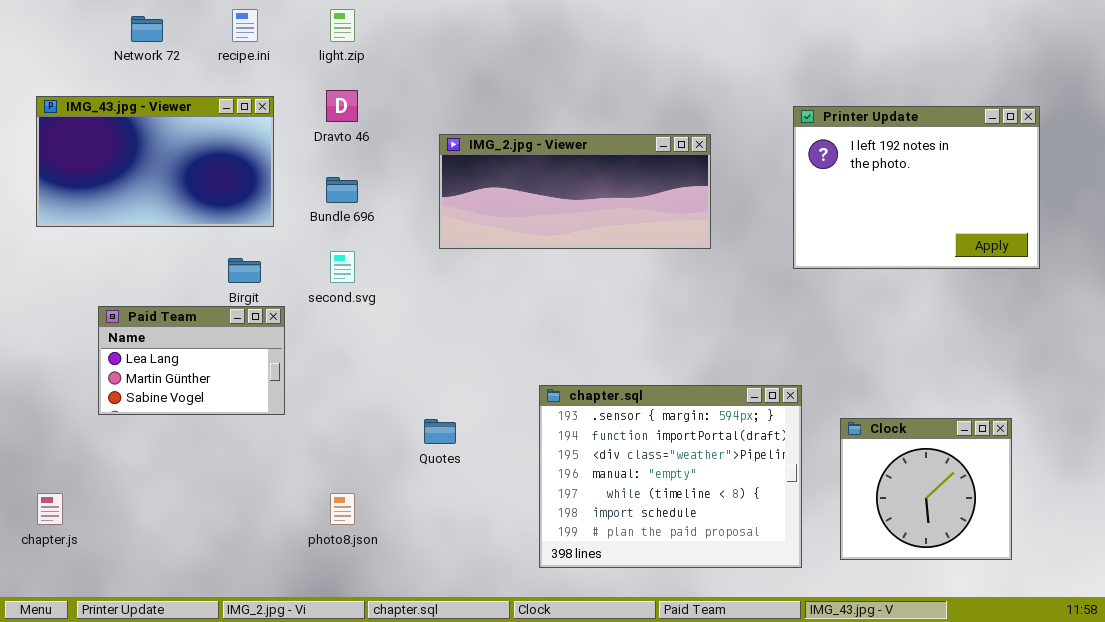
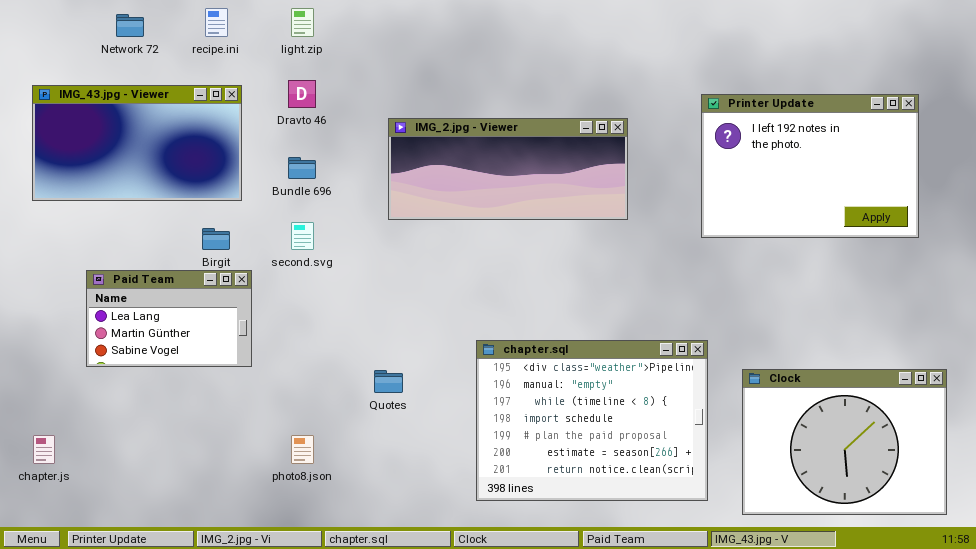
chapter.sql: [539,385,802,568] -> [476,340,708,501], scrolled down 2 rows
Clock: [840,418,1012,560] -> [742,369,947,515], resized

